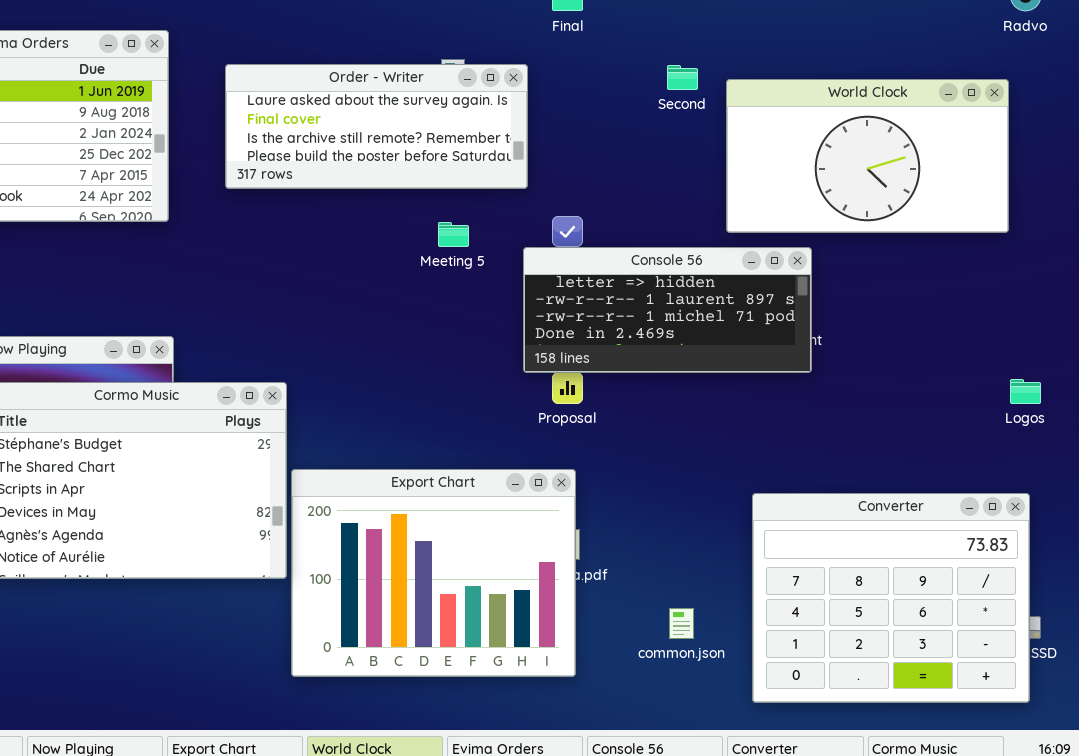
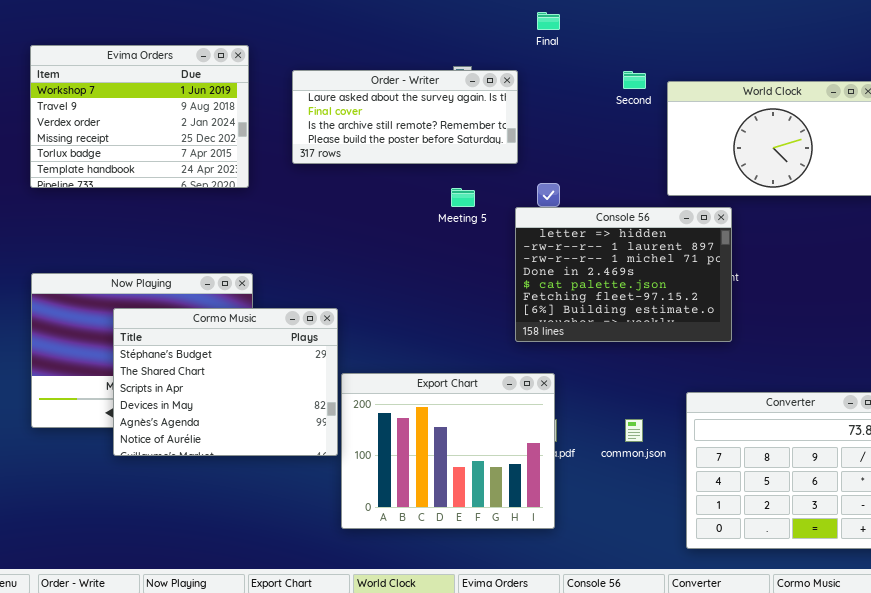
Console 56: [523,247,812,373] -> [515,207,732,342], resized
common.json: [669,608,694,639] -> [625,419,643,442], moved

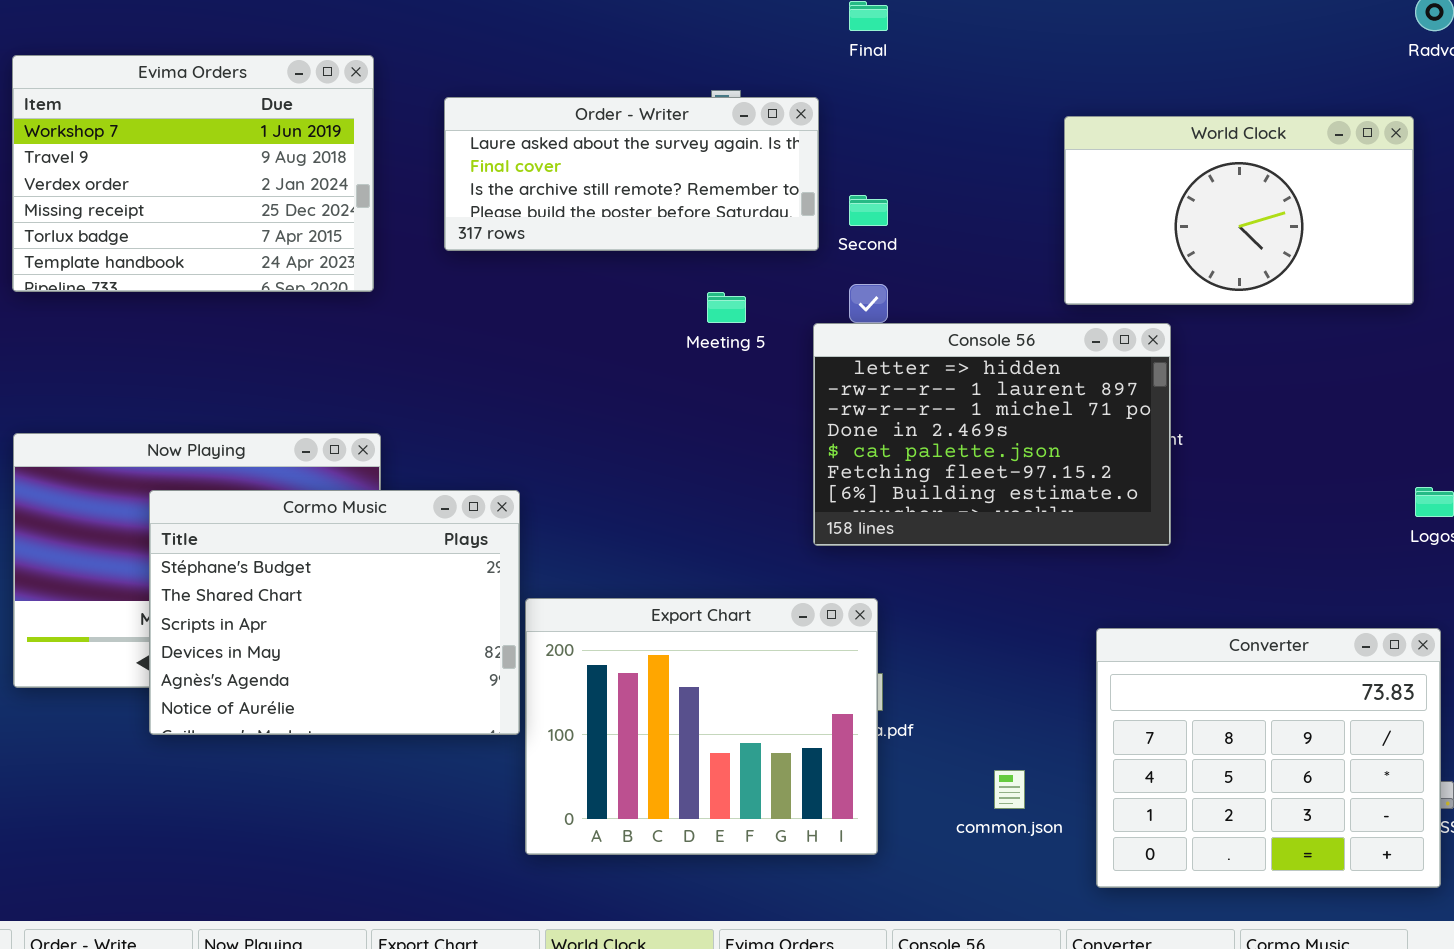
Second: [623,71,646,89] -> [849,195,888,226], moved
common.json: [625,419,643,442] -> [994,770,1025,809], moved

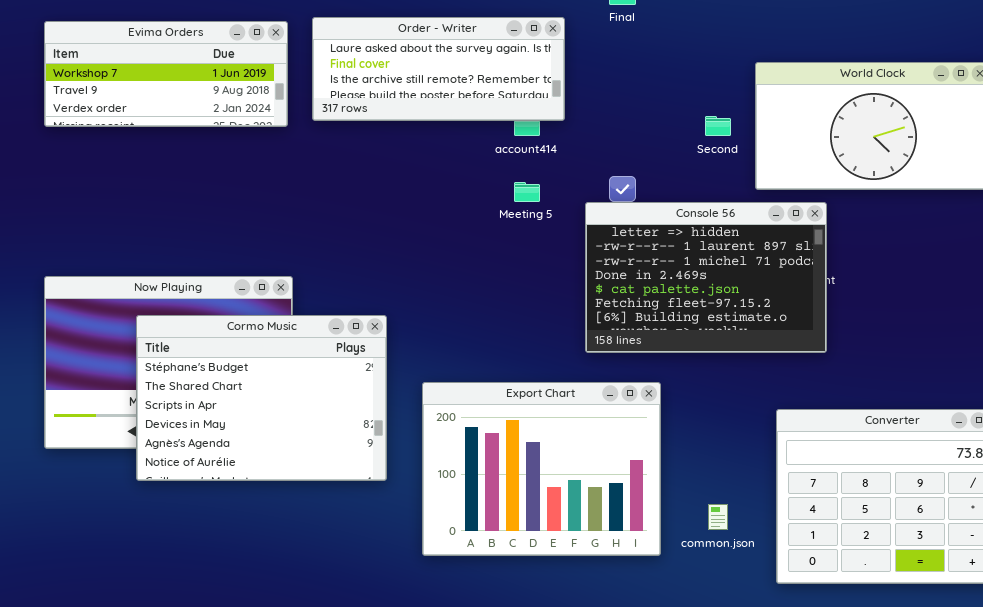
Evima Orders: [12,55,374,292] -> [44,21,288,127], resized
Order - Writer: [444,97,819,251] -> [312,17,565,121], moved
Second: [849,195,888,226] -> [705,116,731,136], moved
Export Chart: [525,598,878,855] -> [422,382,661,556], moved

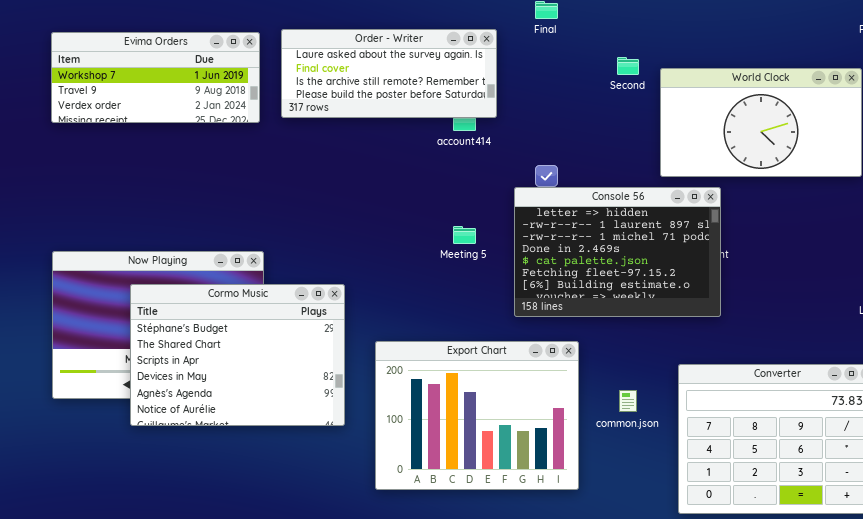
Second: [705,116,731,136] -> [617,57,639,75], moved
Meeting 5: [514,182,540,202] -> [453,226,476,244], moved
common.json: [708,504,728,530] -> [619,390,637,412], moved

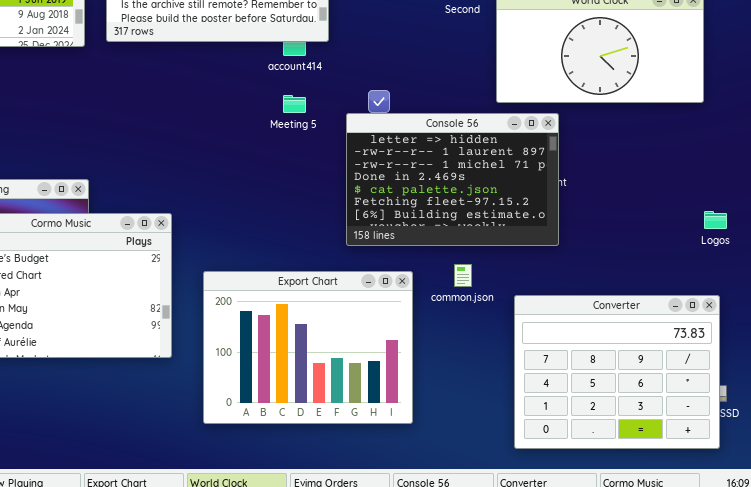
Meeting 5: [453,226,476,244] -> [283,95,306,113], moved
common.json: [619,390,637,412] -> [454,264,472,287], moved

